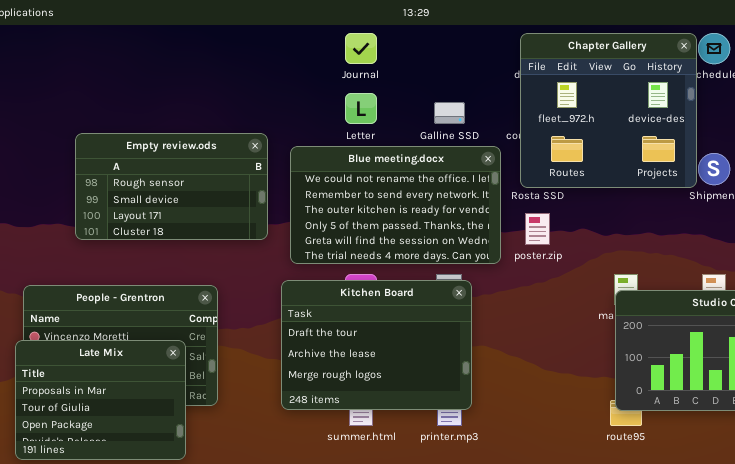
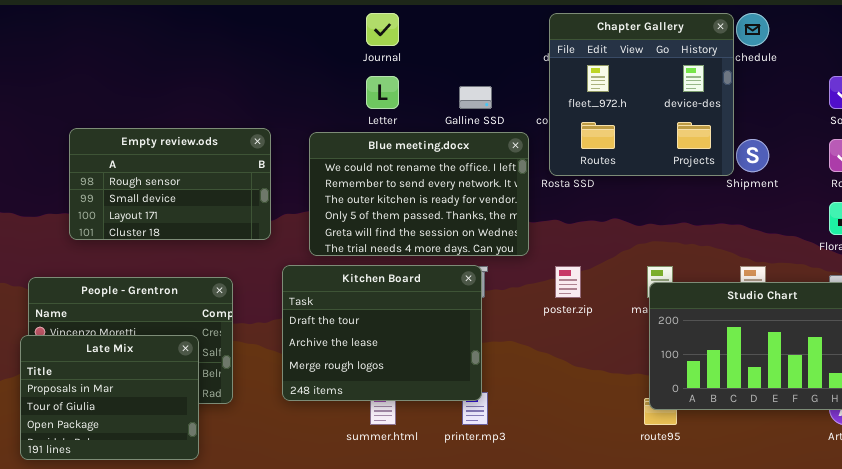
Empty review.ods: [75,133,268,240] -> [69,128,271,240], moved
poster.zip: [525,213,550,245] -> [555,266,581,298], moved
Kitchen Board: [281,280,472,410] -> [282,265,482,401], moved

